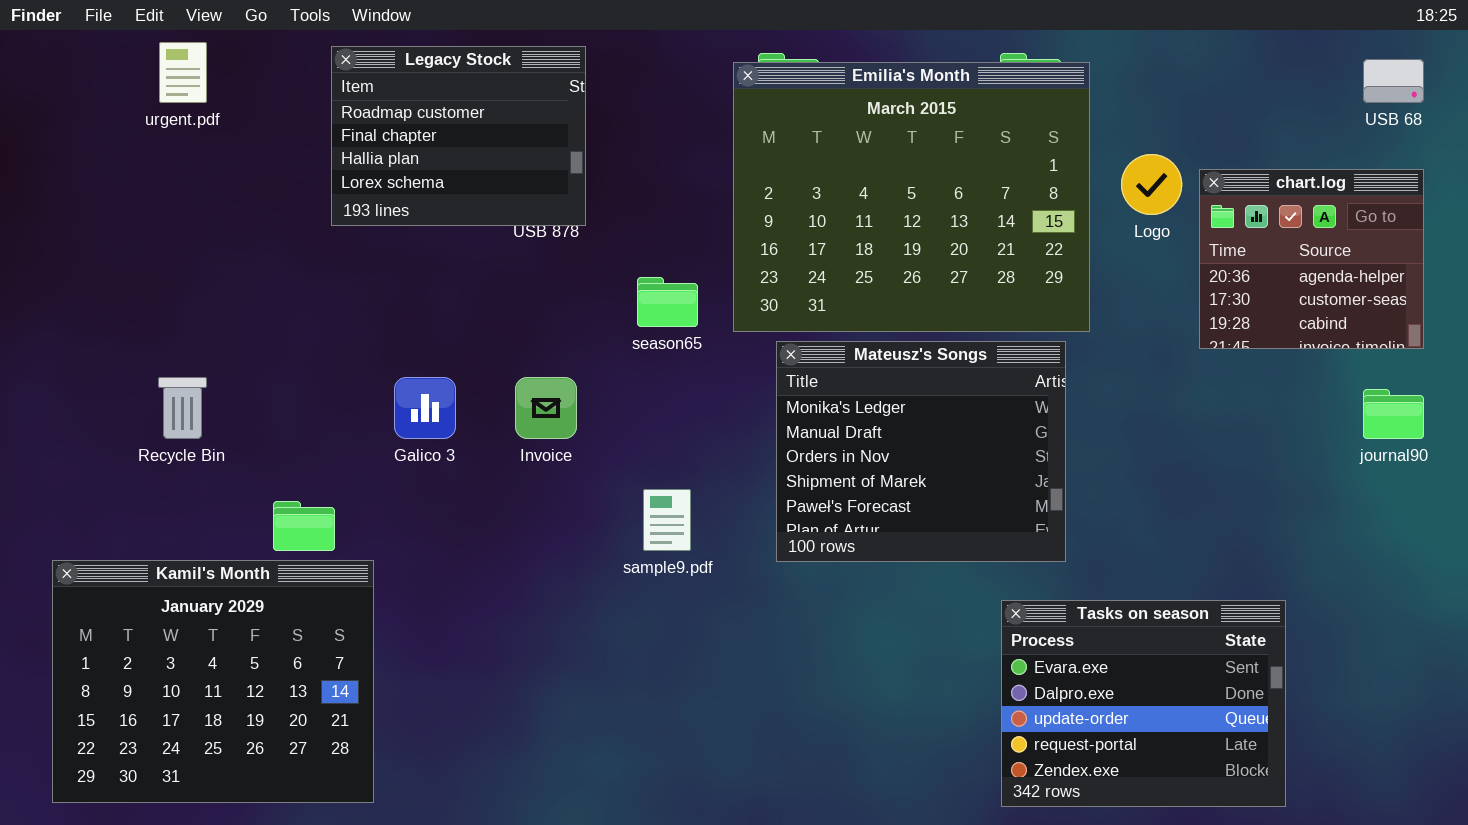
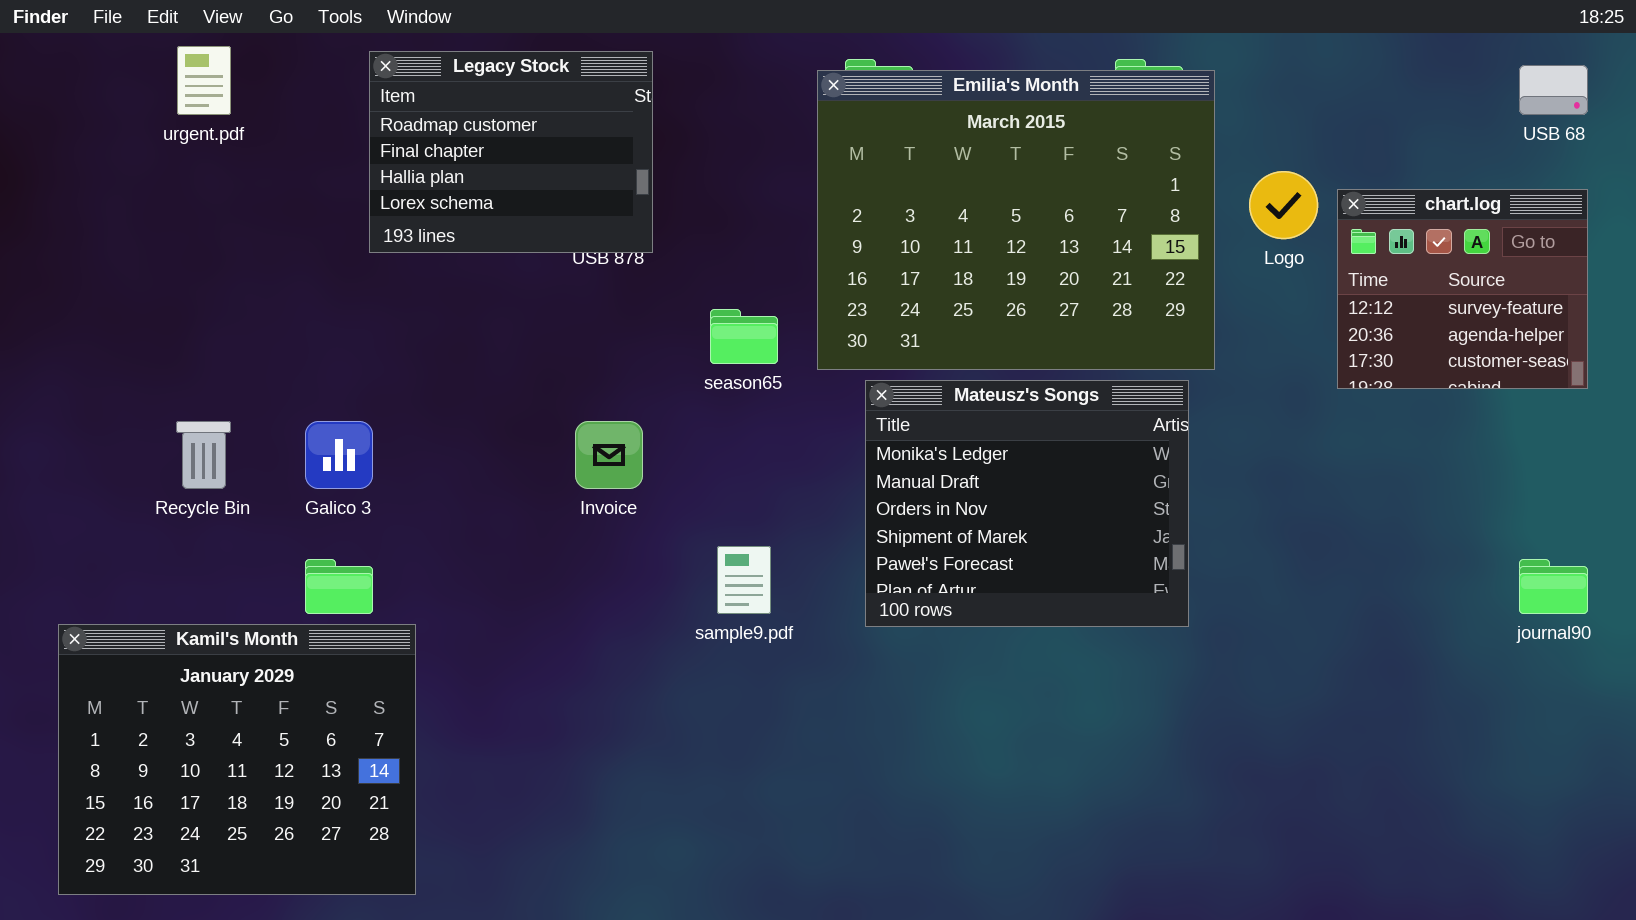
chart.log: [1199,169,1424,349] -> [1337,189,1588,389], scrolled up 1 row
Galico 3: [394,377,456,439] -> [305,421,373,489], moved
journal90: [1363,389,1424,439] -> [1519,559,1588,614], moved
Tasks on season: [1001,600,1286,807] -> none, closed

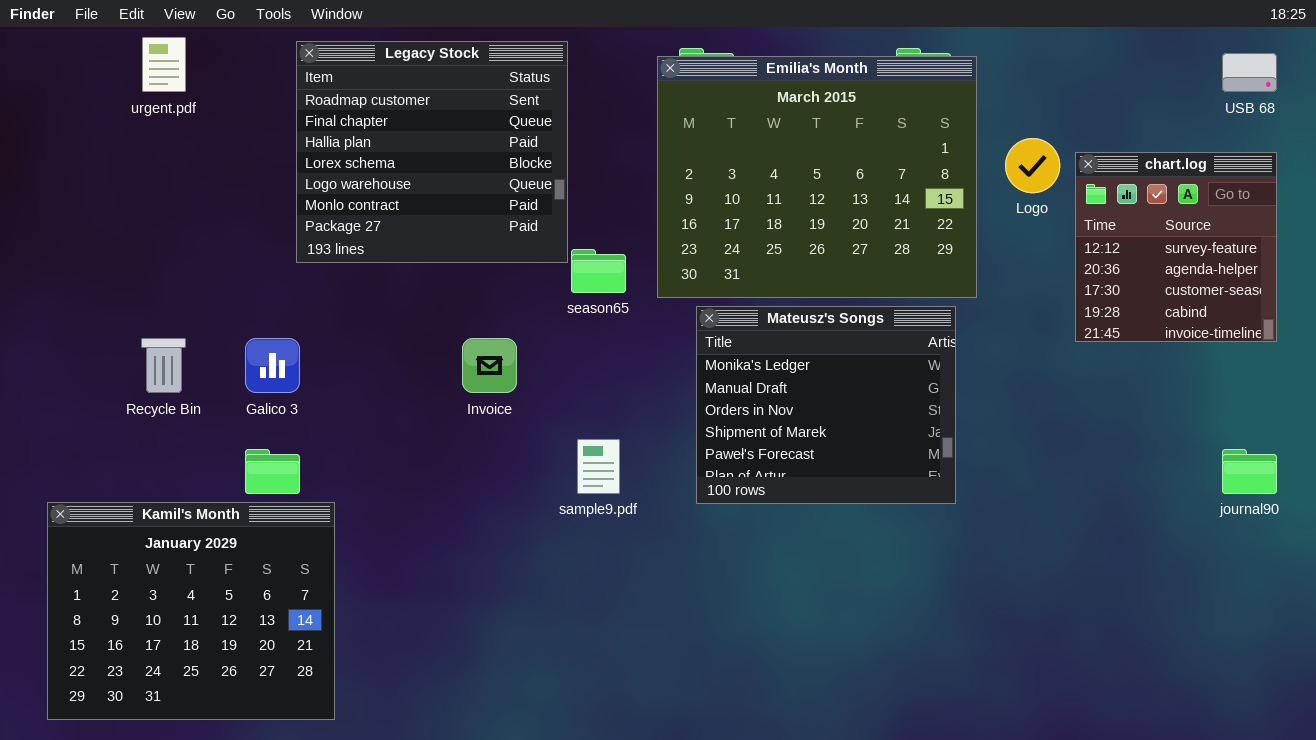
Legacy Stock: [369,51,653,253] -> [296,41,568,263], resized
chart.log: [1337,189,1588,389] -> [1075,152,1277,342], resized

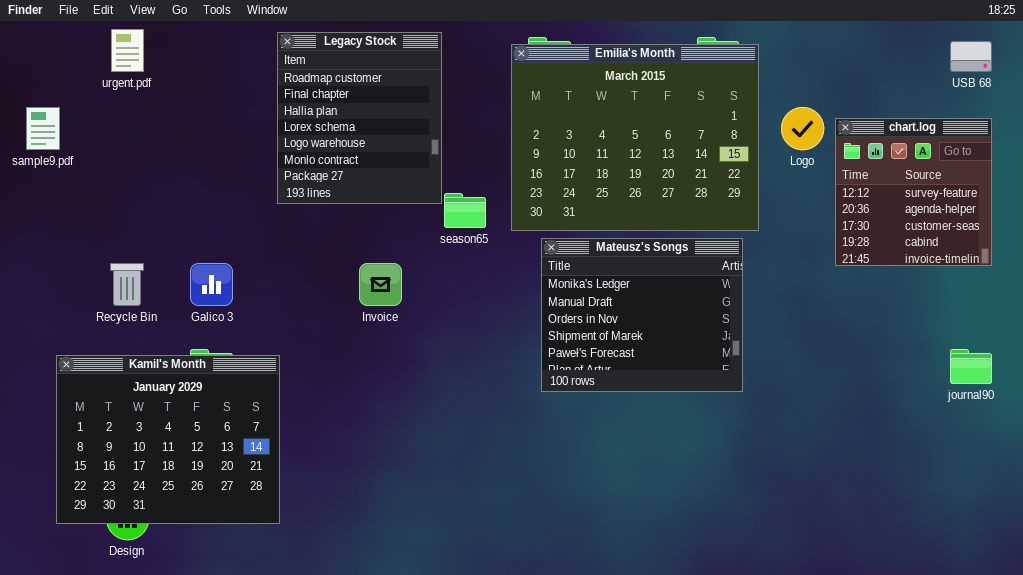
Legacy Stock: [296,41,568,263] -> [277,32,442,204], resized
sample9.pdf: [577,439,620,494] -> [26,107,60,150], moved
Kamil's Month: [47,502,335,720] -> [56,355,280,524], moved

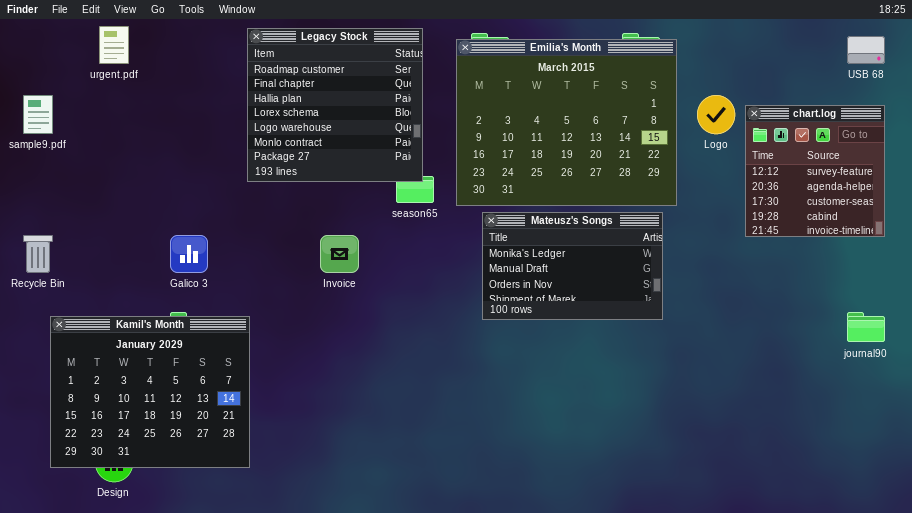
Legacy Stock: [277,32,442,204] -> [247,28,423,182], resized
Mateusz's Songs: [541,238,743,392] -> [482,212,663,320], resized
Recycle Bin: [110,263,144,306] -> [23,235,53,273], moved

